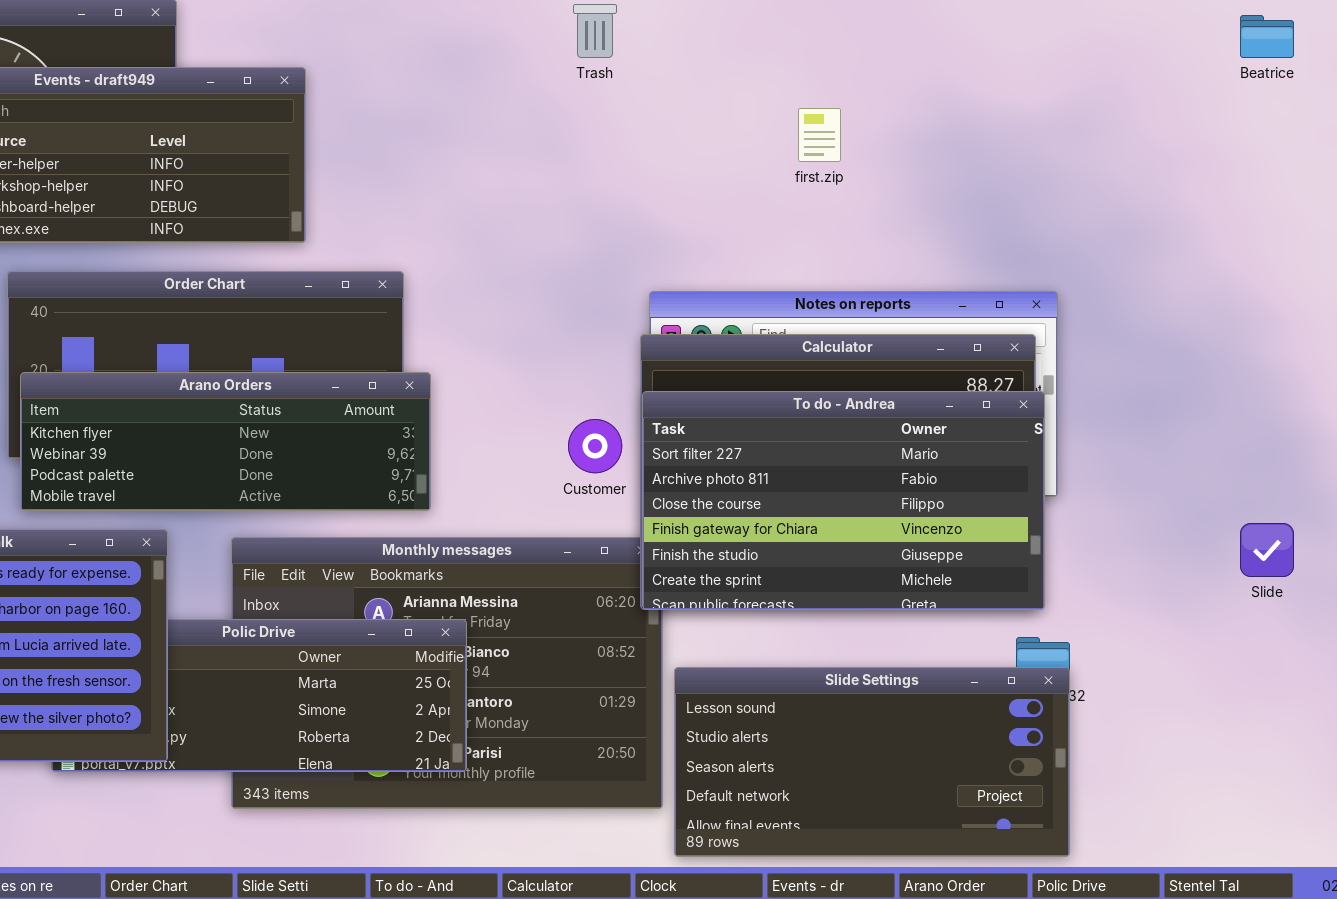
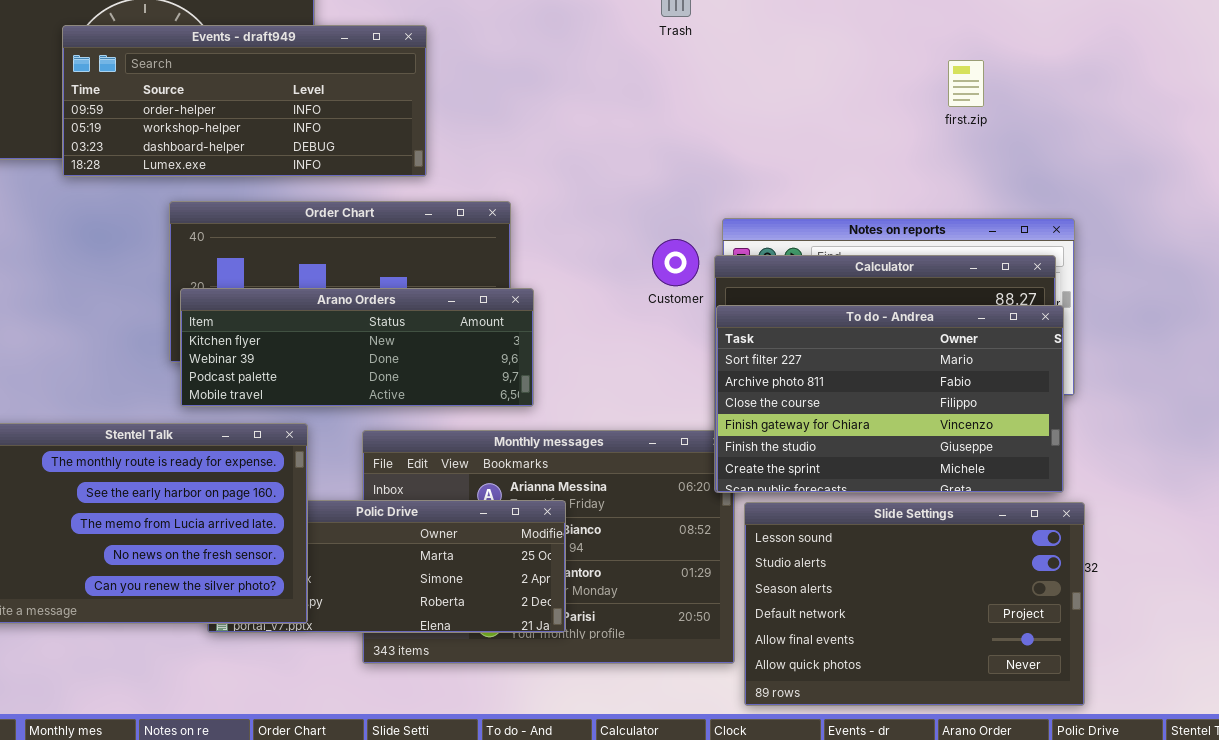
first.zip: [798,108,841,162] -> [948,60,984,107], moved
Customer: [568,419,622,473] -> [652,239,699,286], moved
Slide Settings: [674,667,1070,857] -> [744,502,1085,706], resized

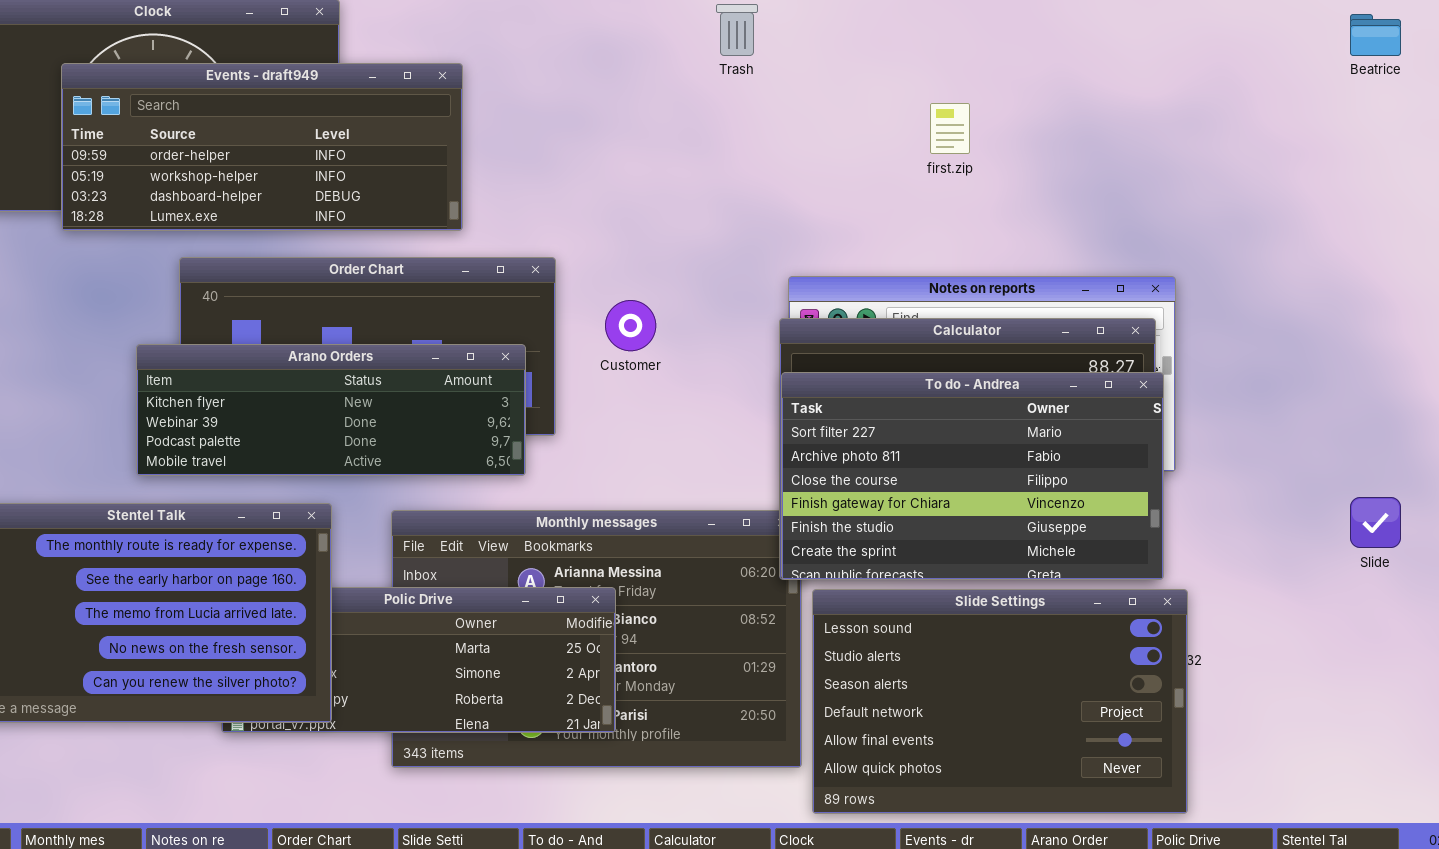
first.zip: [948,60,984,107] -> [930,103,970,154], moved
Customer: [652,239,699,286] -> [605,300,656,351], moved
Arano Orders: [180,288,534,407] -> [136,344,526,476], moved

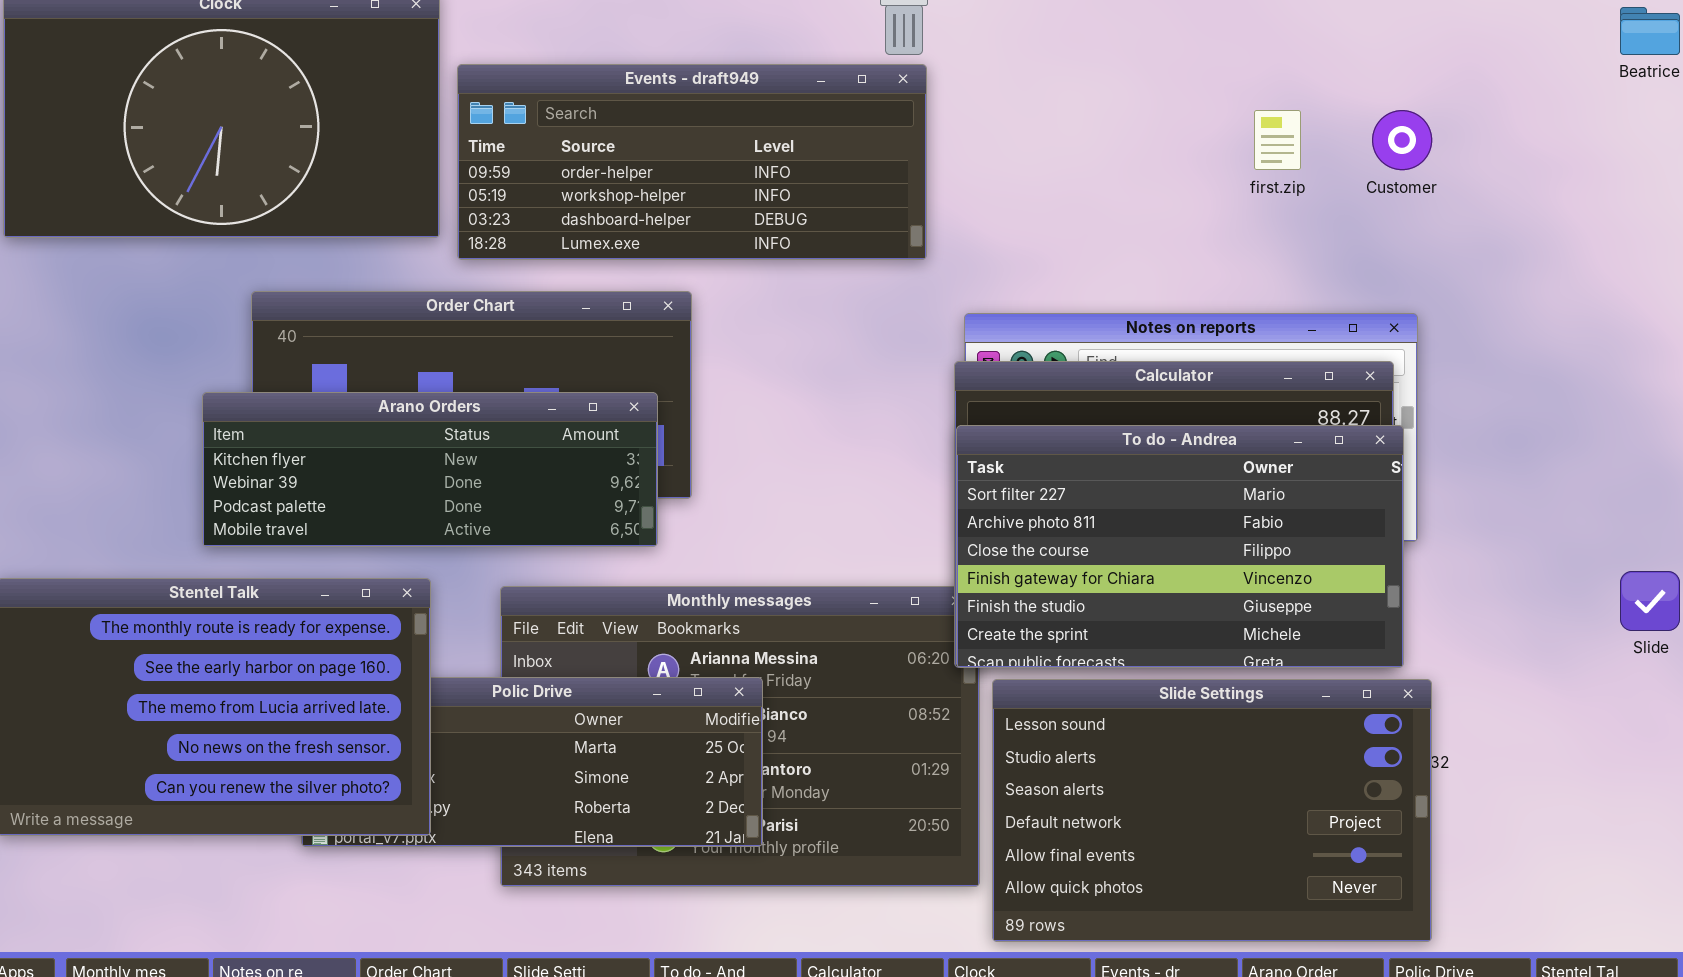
Events - draft949: [61,63,463,231] -> [457,64,927,260], moved
first.zip: [930,103,970,154] -> [1254,110,1301,170], moved
Customer: [605,300,656,351] -> [1372,110,1432,170], moved

